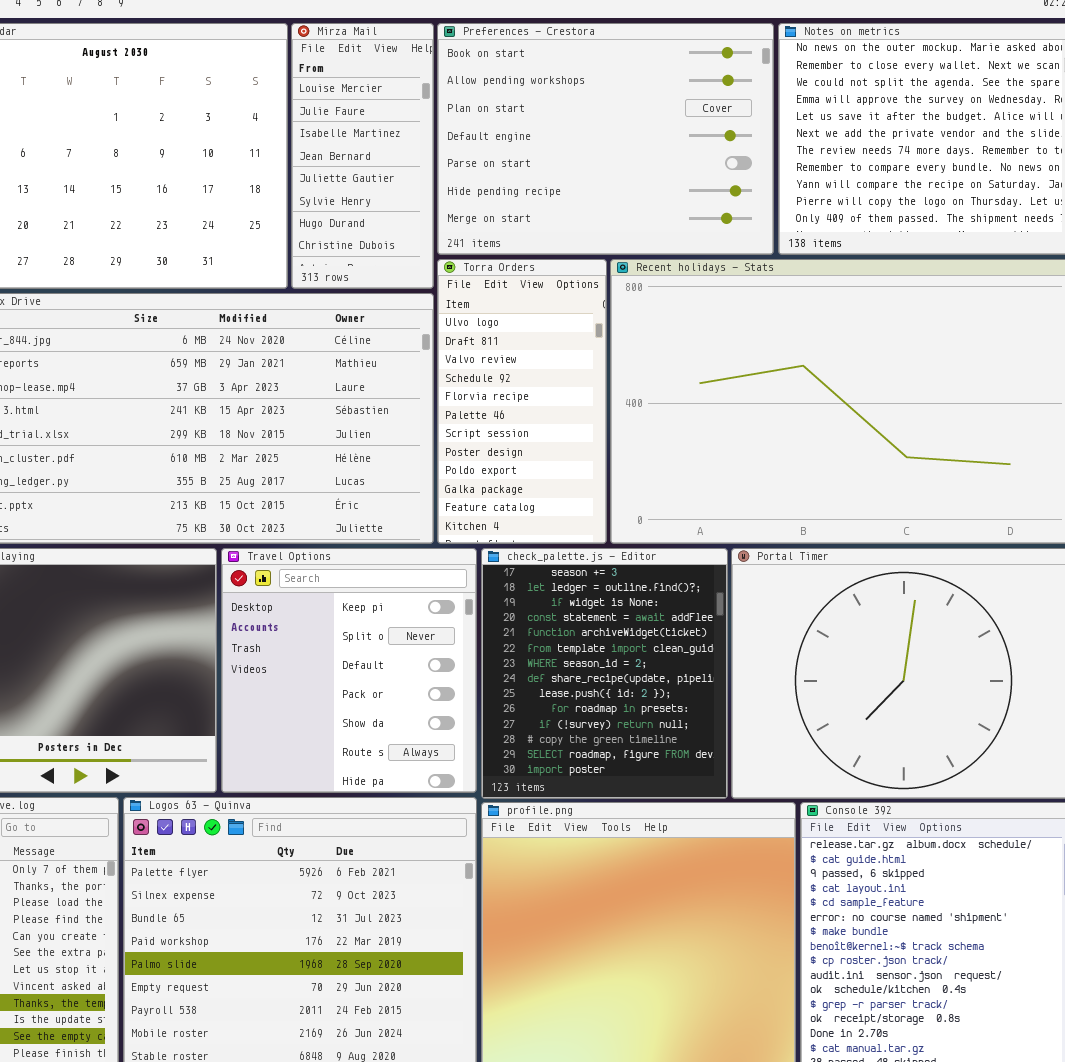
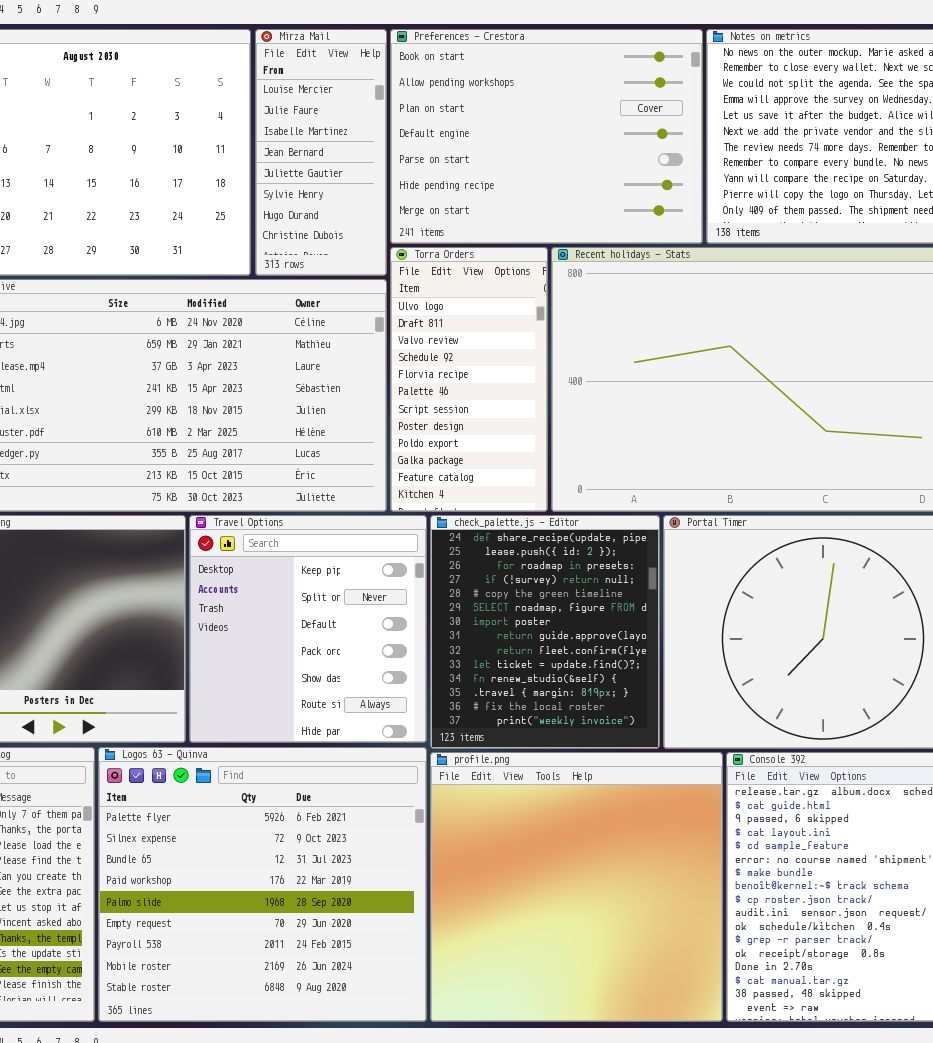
check_palette.js - Editor: [481,548,728,799] -> [430,515,660,749], scrolled down 7 rows

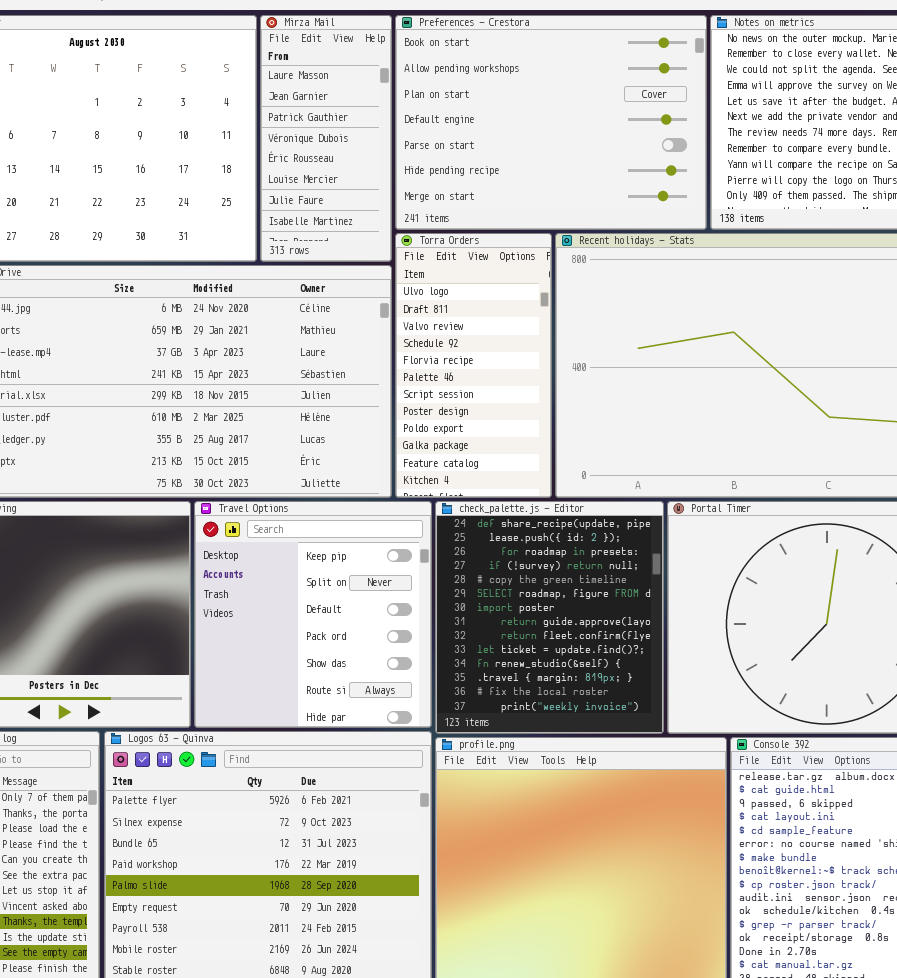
Mirza Mail: [255,29,387,276] -> [260,15,392,262], scrolled up 5 rows

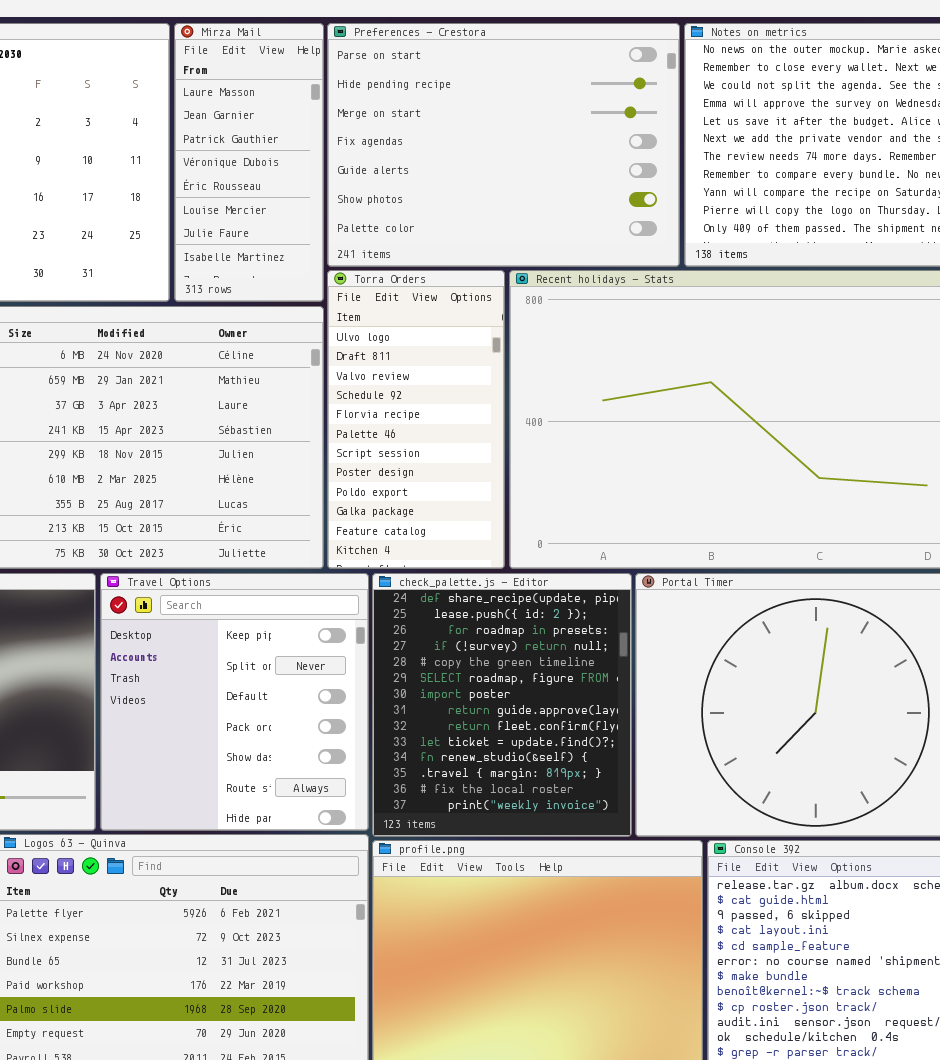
Preferences - Crestora: [395,15,707,230] -> [327,23,680,267], scrolled down 4 rows

